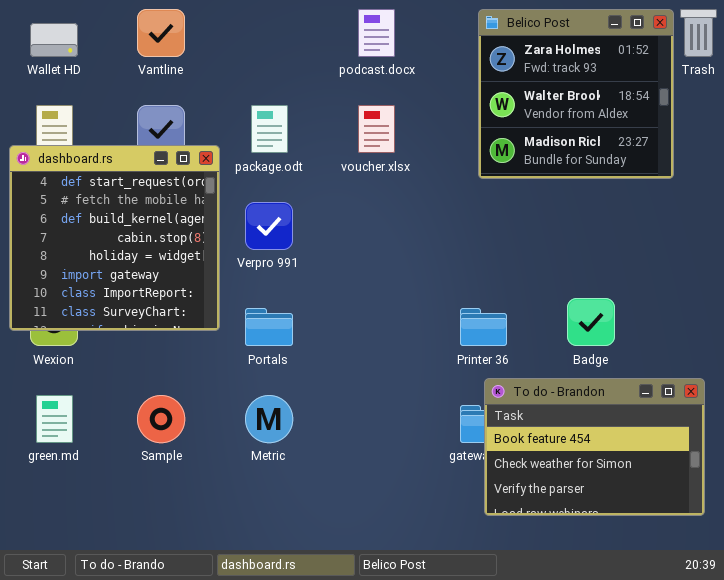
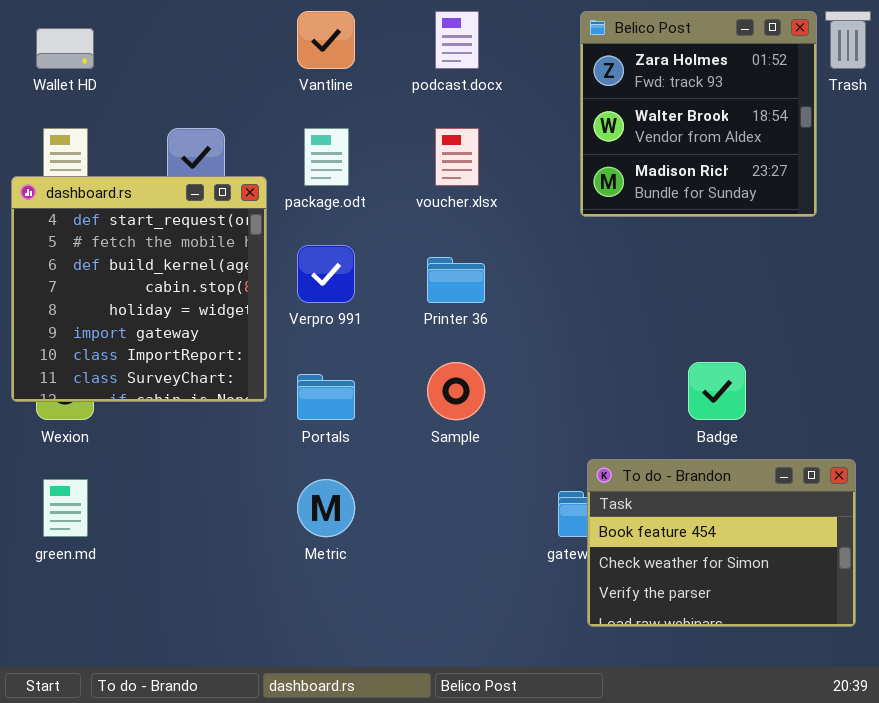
Vantline: [137,9,185,57] -> [297,11,355,69], moved
Printer 36: [460,308,507,346] -> [427,257,485,303], moved
Sample: [137,395,185,443] -> [427,362,485,420], moved

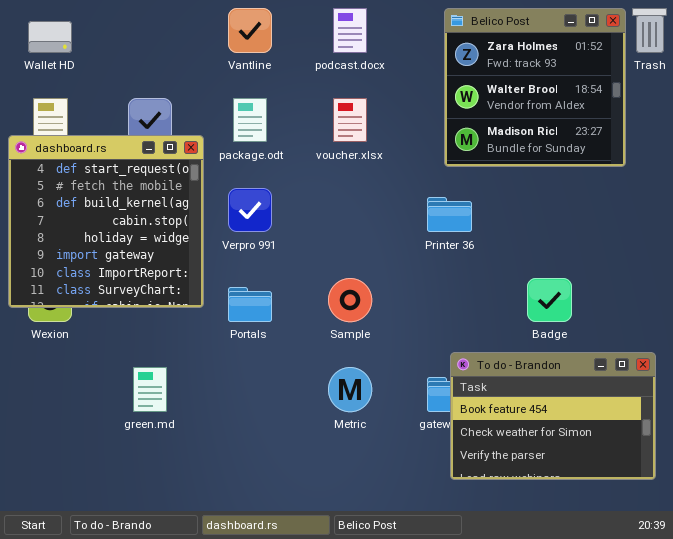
Printer 36: [427,257,485,303] -> [427,197,472,232], moved
green.md: [43,479,88,537] -> [133,367,167,412], moved
Metric: [297,479,355,537] -> [328,367,372,412], moved

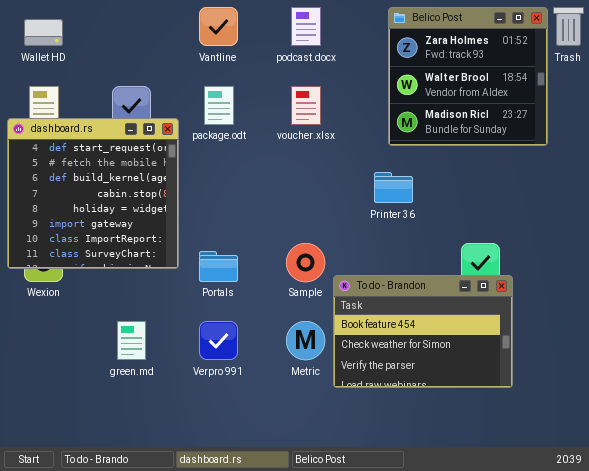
Verpro 991: [228,188,272,232] -> [199,321,238,360], moved
To do - Brandon: [450,352,656,480] -> [333,275,513,388], moved

